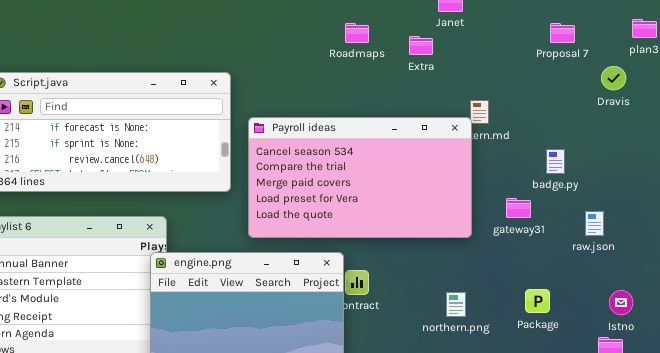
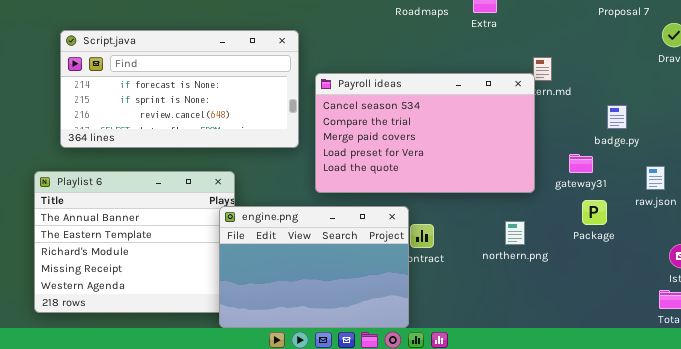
Package: [525,289,550,313] -> [582,200,607,225], moved
northern.png: [446,292,466,317] -> [505,221,525,245], moved

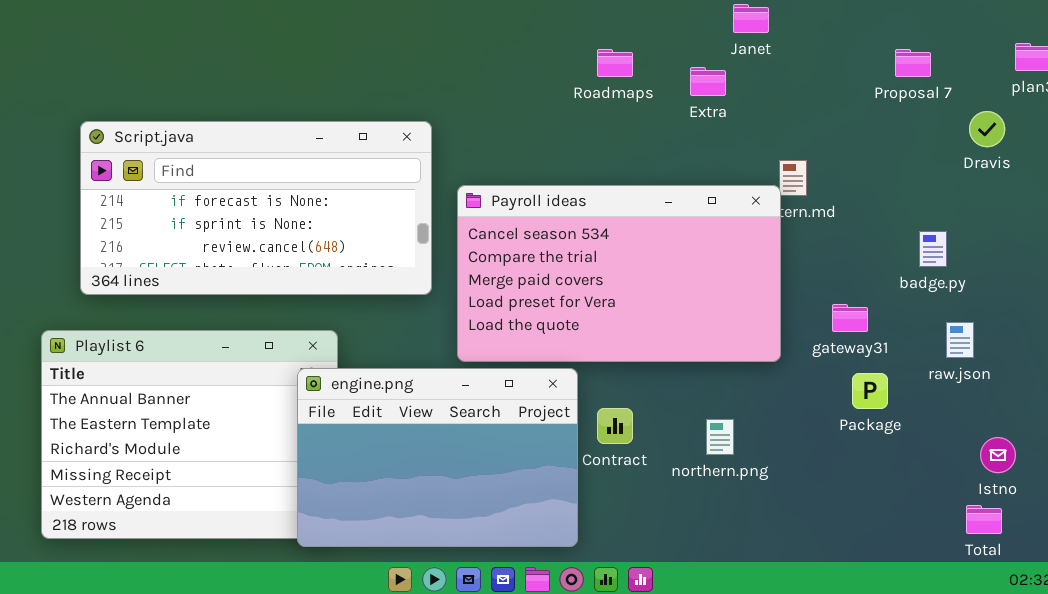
badge.py: [607,105,627,129] -> [919,231,947,267], moved
engine.png: [219,206,409,328] -> [297,368,578,547], moved
northern.png: [505,221,525,245] -> [706,419,734,455], moved

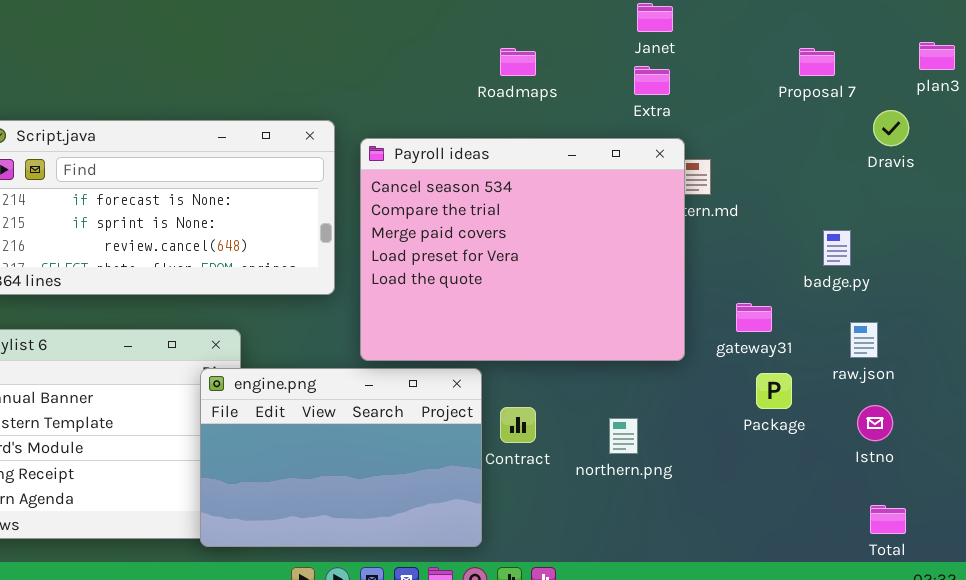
Extra: [690,67,726,96] -> [634,66,670,95], moved
Payroll ideas: [457,185,781,362] -> [360,138,685,361], resized
Istno: [980,437,1016,473] -> [857,405,893,441], moved

